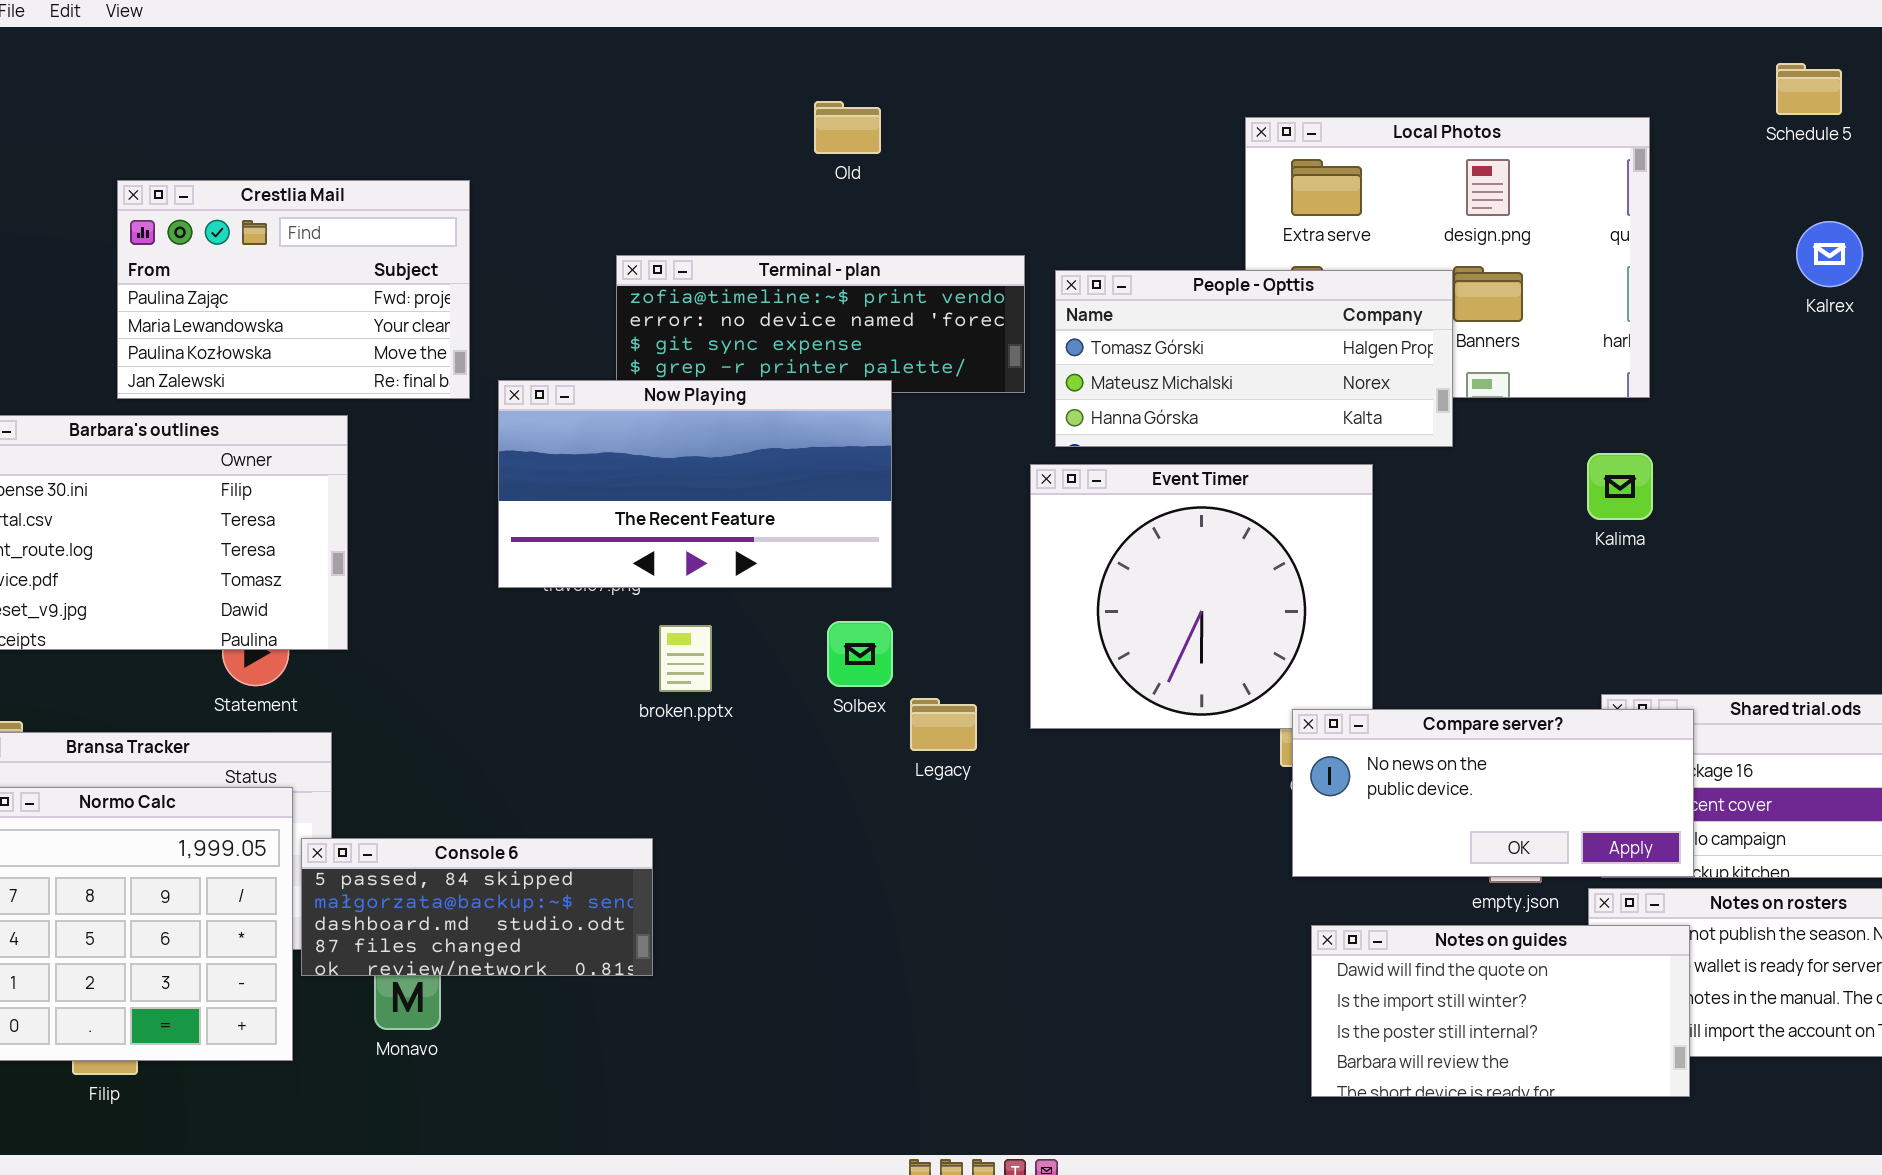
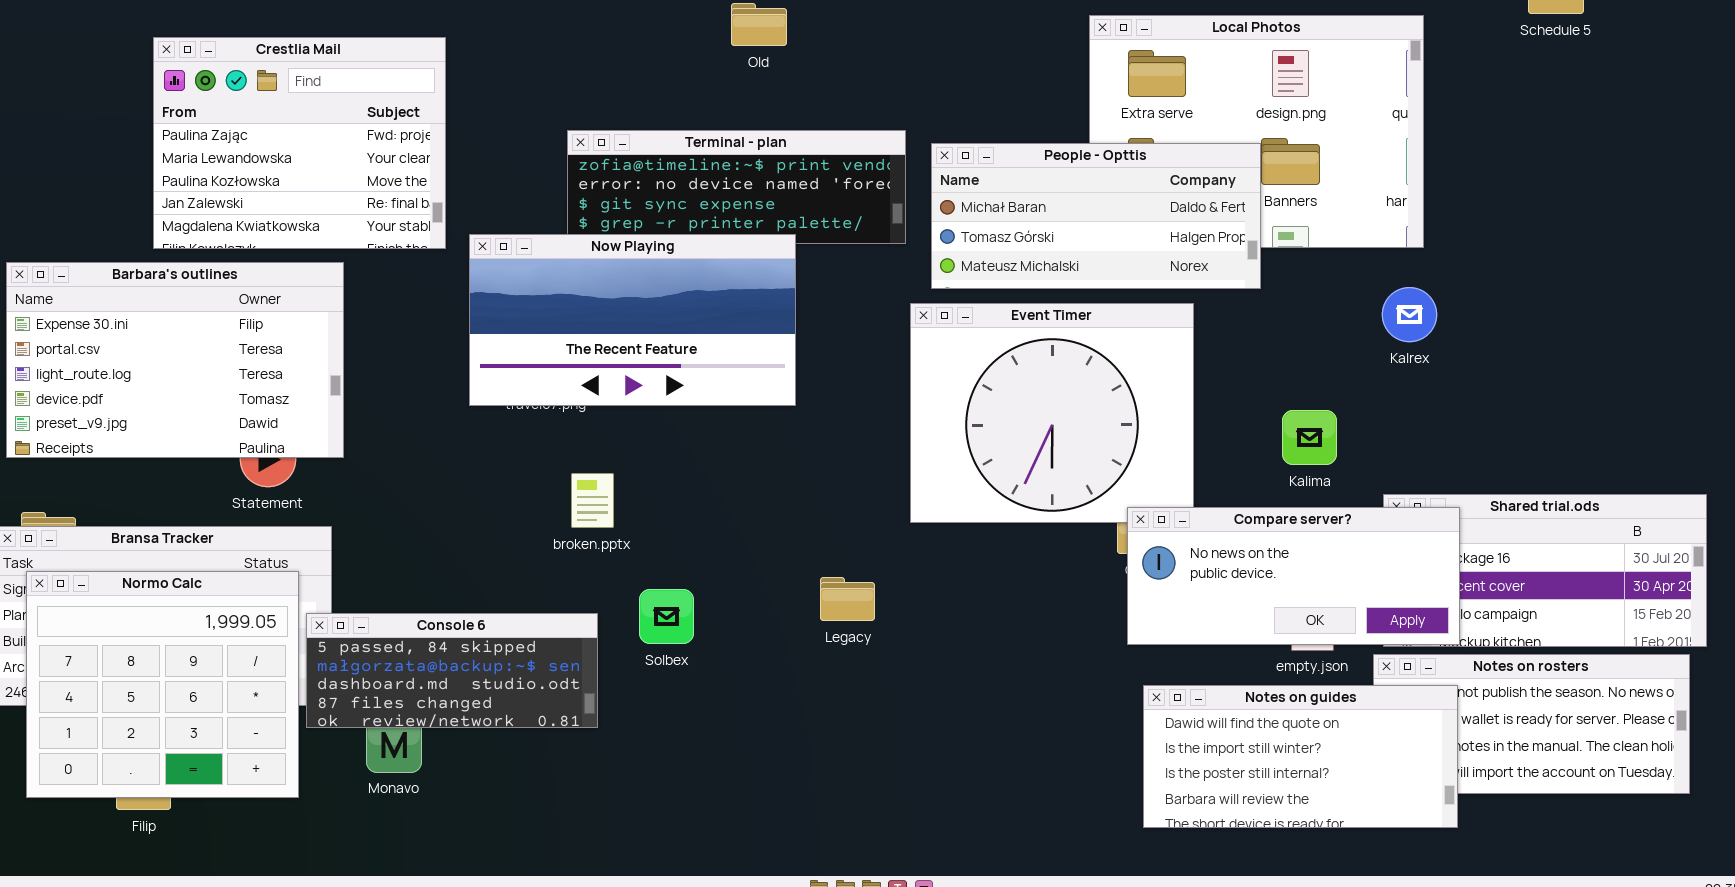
Crestlia Mail: [117,180,470,399] -> [153,37,446,249], resized
Kalrex: [1796,221,1863,287] -> [1382,287,1437,342], moved
People - Opttis: [1055,270,1453,447] -> [931,143,1261,289], scrolled up 1 row
Kalima: [1587,453,1653,520] -> [1282,410,1337,465], moved
Solbex: [827,621,893,687] -> [639,589,694,644], moved
broken.pptx: [659,625,712,692] -> [571,473,614,528], moved
Legacy: [910,698,977,751] -> [820,577,875,621], moved

